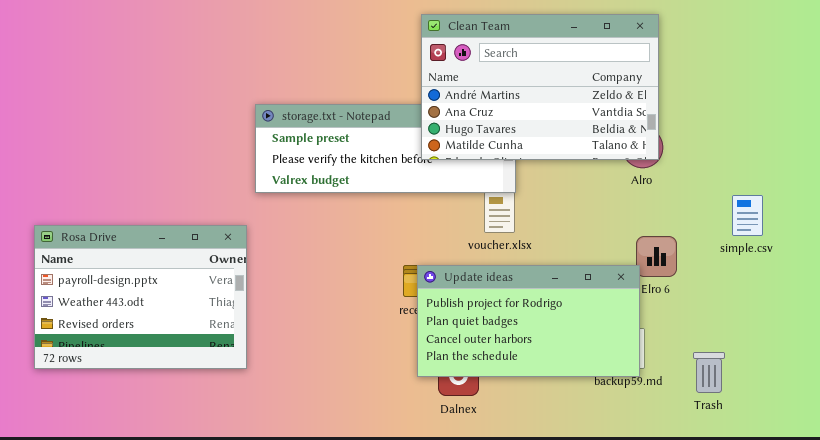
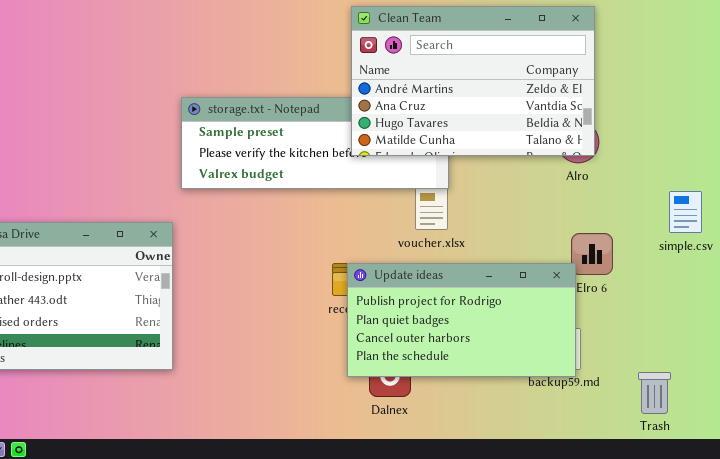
Trash: [693,352,725,393] -> [638,372,671,414], moved

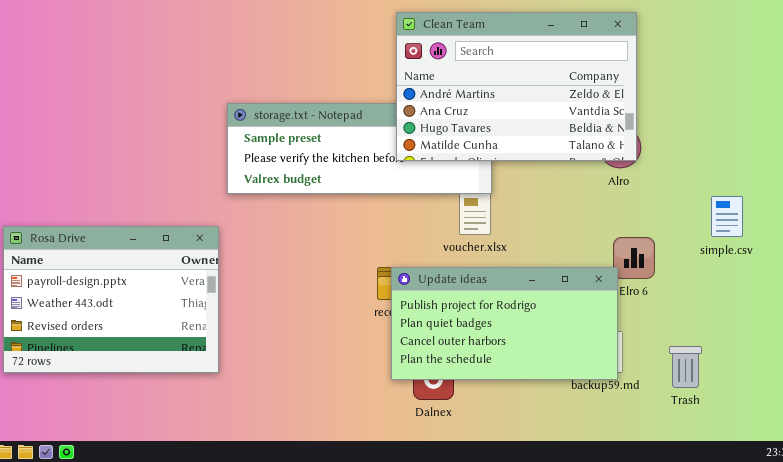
Trash: [638,372,671,414] -> [669,346,702,388], moved

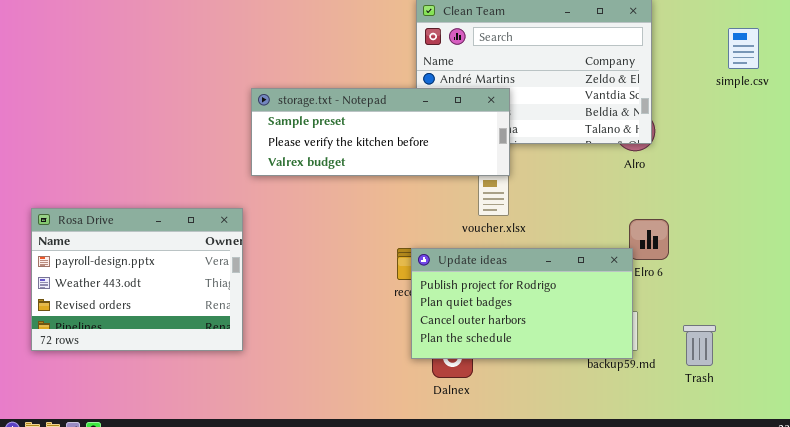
storage.txt - Notepad: [227,103,492,194] -> [251,88,510,176], raised
simple.csv: [711,196,743,237] -> [728,28,759,69], moved

